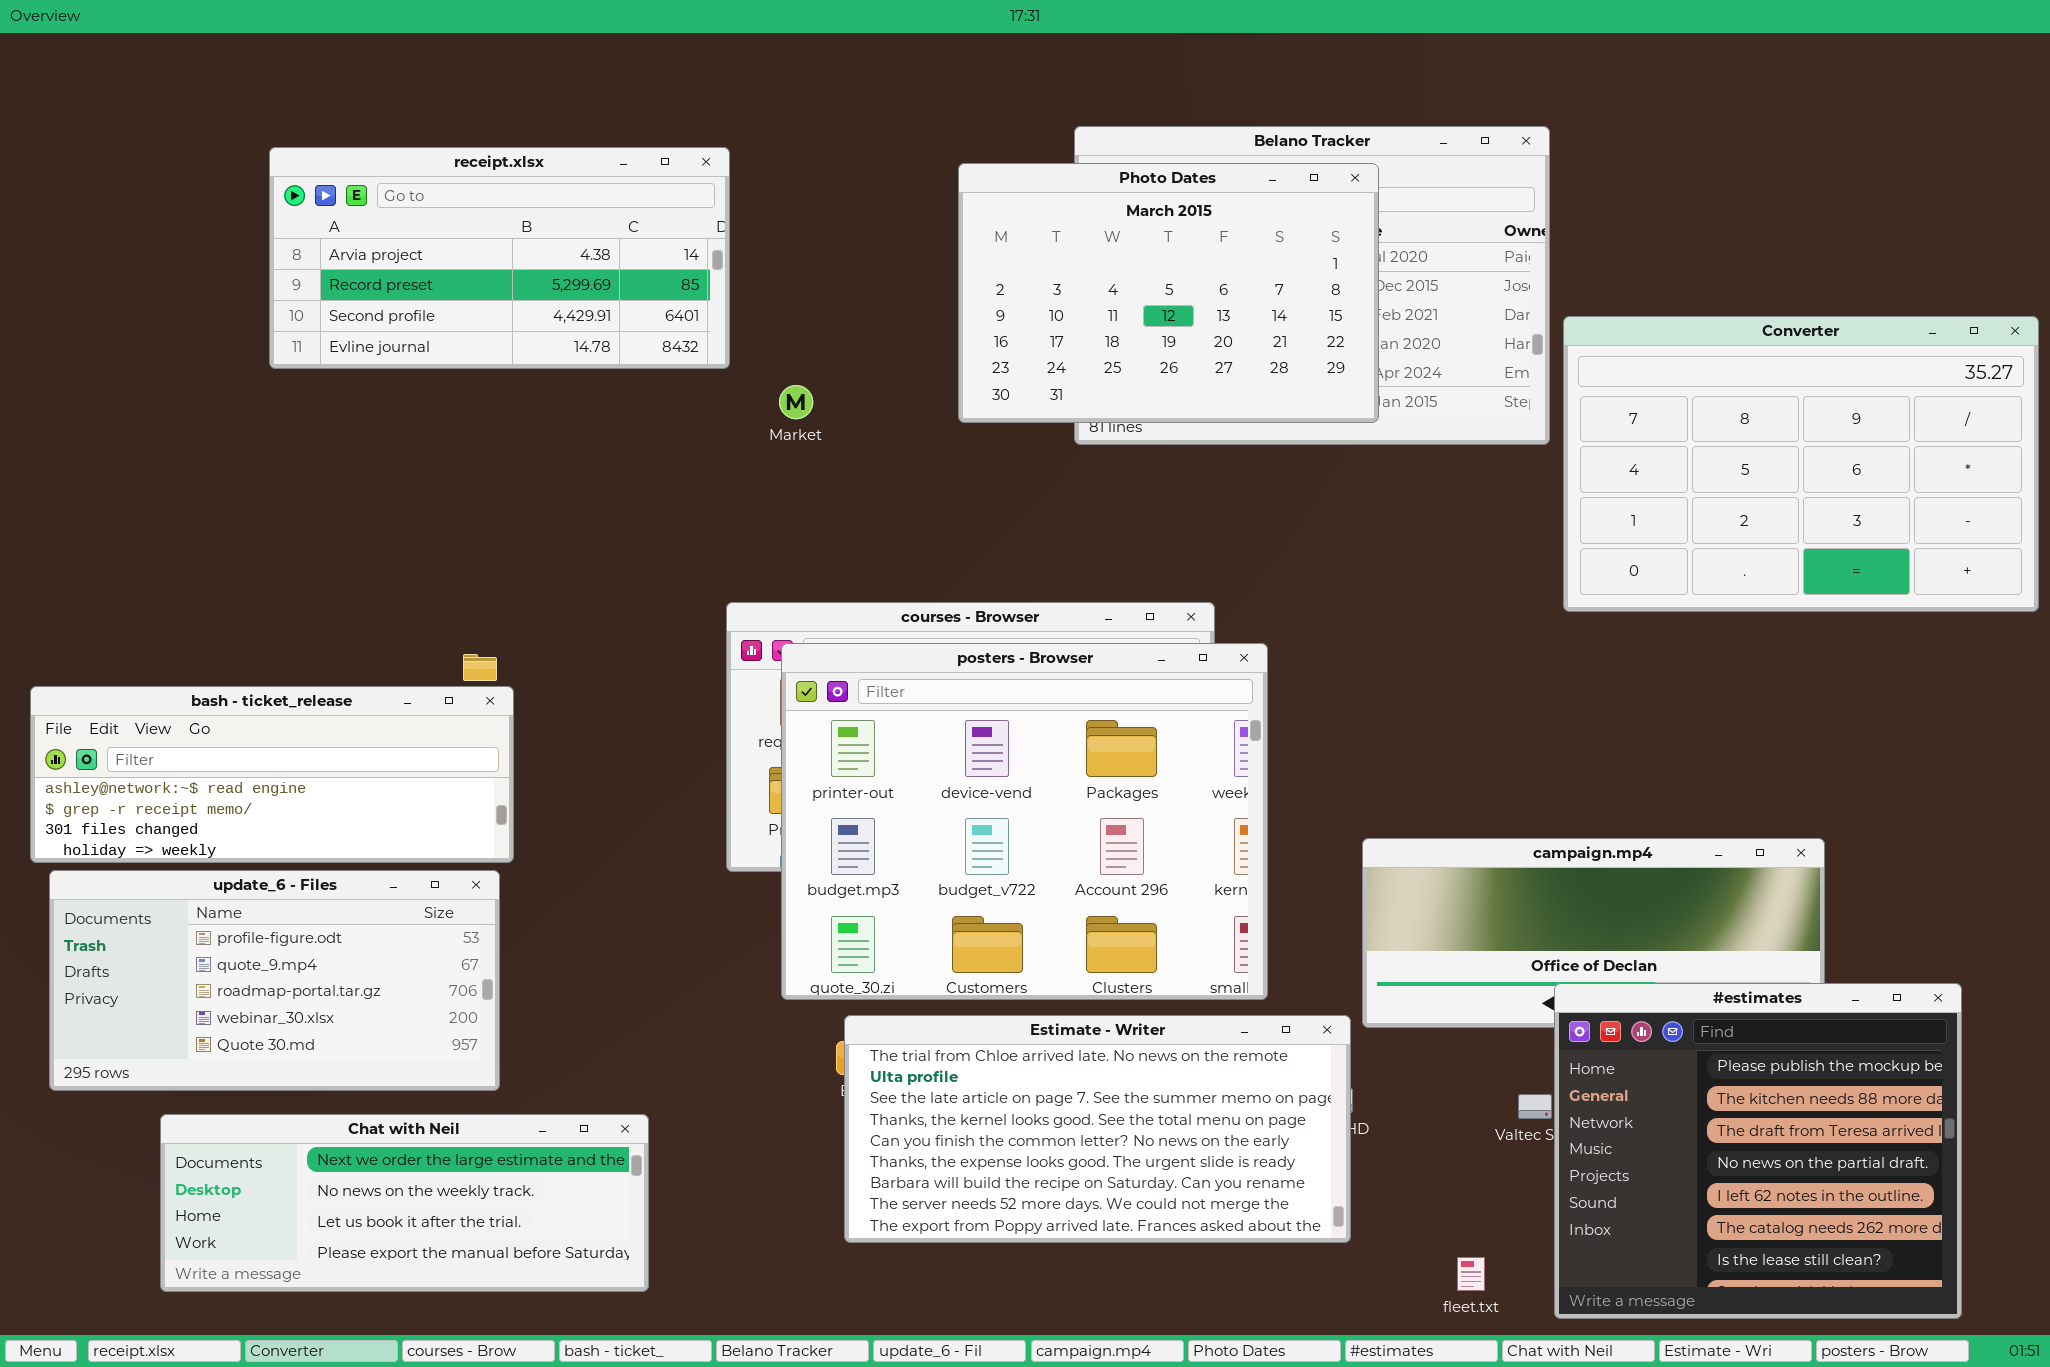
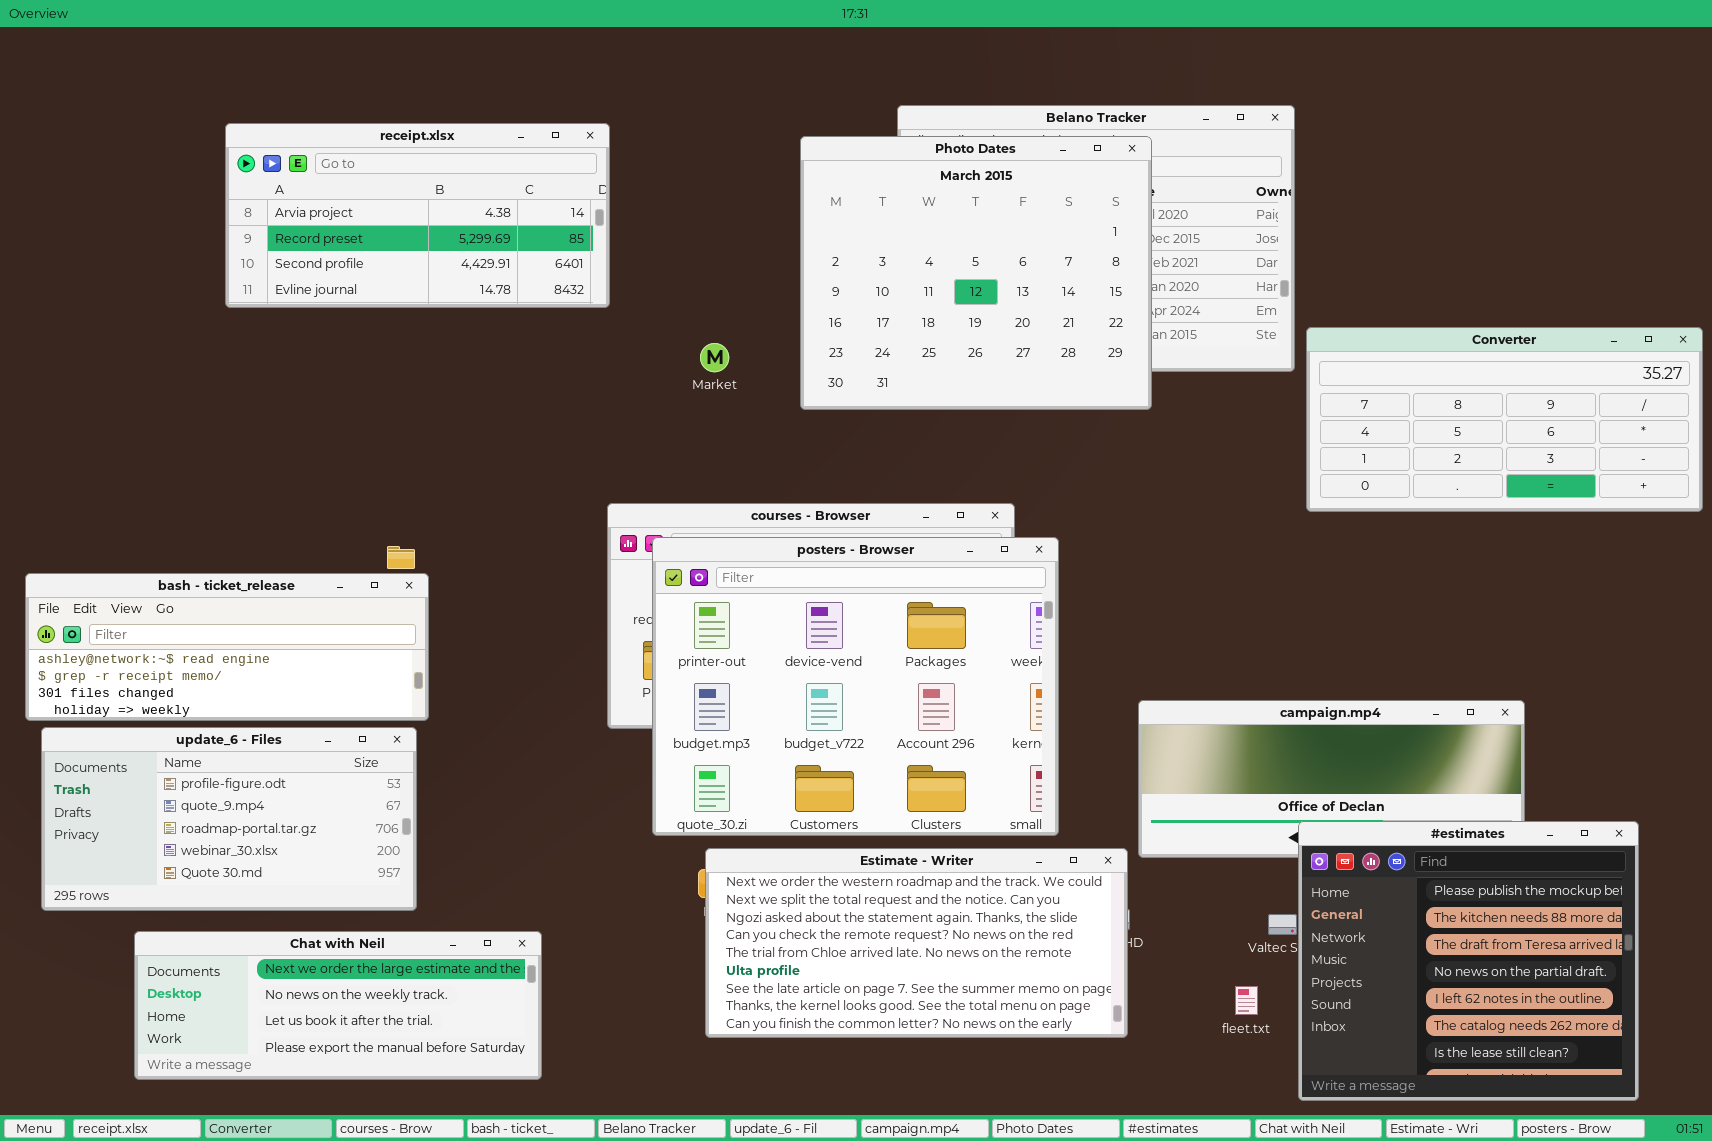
Photo Dates: [958,163,1379,423] -> [800,136,1152,410], resized
Converter: [1563,316,2039,612] -> [1306,327,1703,512], resized
Market: [779,385,813,419] -> [700,343,729,372], moved
Estimate - Writer: [844,1015,1351,1243] -> [705,848,1128,1038], scrolled up 4 rows
fleet.txt: [1457,1257,1485,1291] -> [1235,986,1258,1015], moved

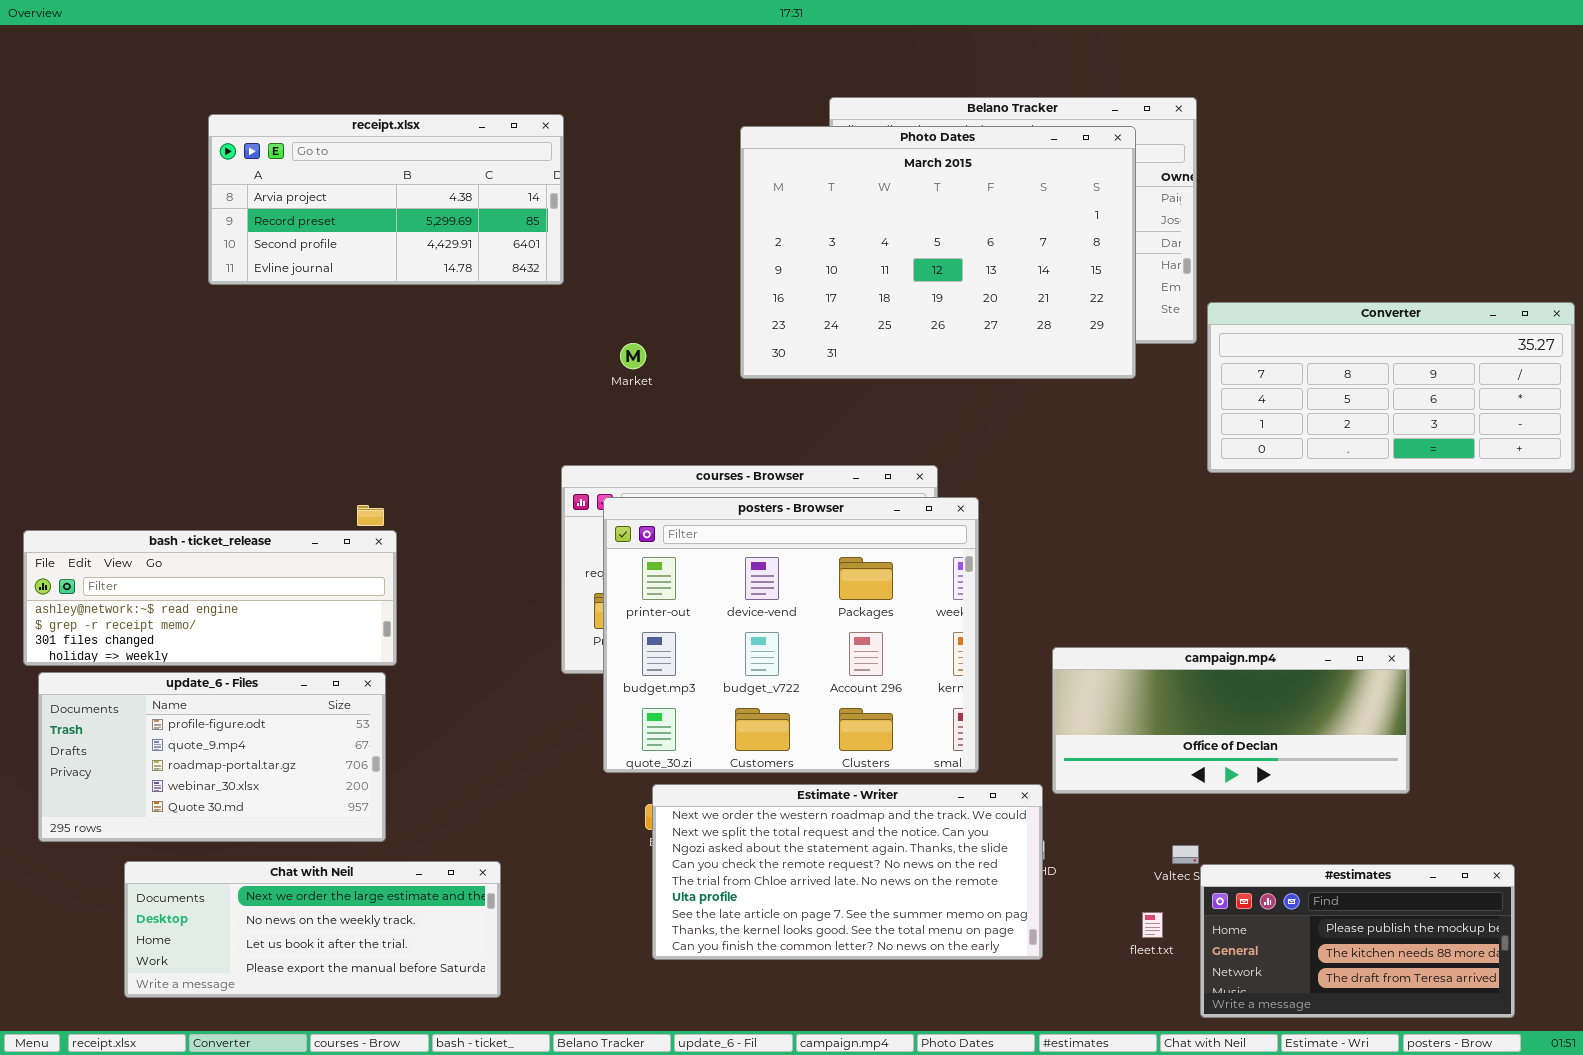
Photo Dates: [800,136,1152,410] -> [740,126,1136,379], resized
Market: [700,343,729,372] -> [620,343,646,369], moved
#estimates: [1298,821,1639,1101] -> [1200,864,1515,1018], resized

